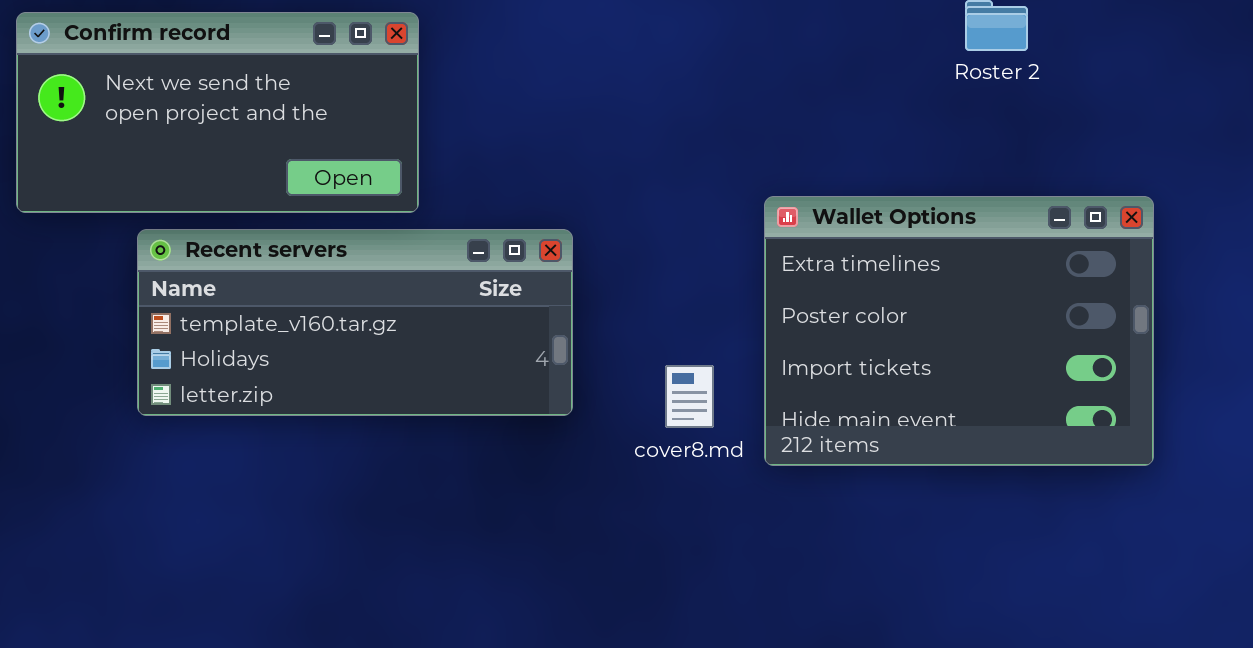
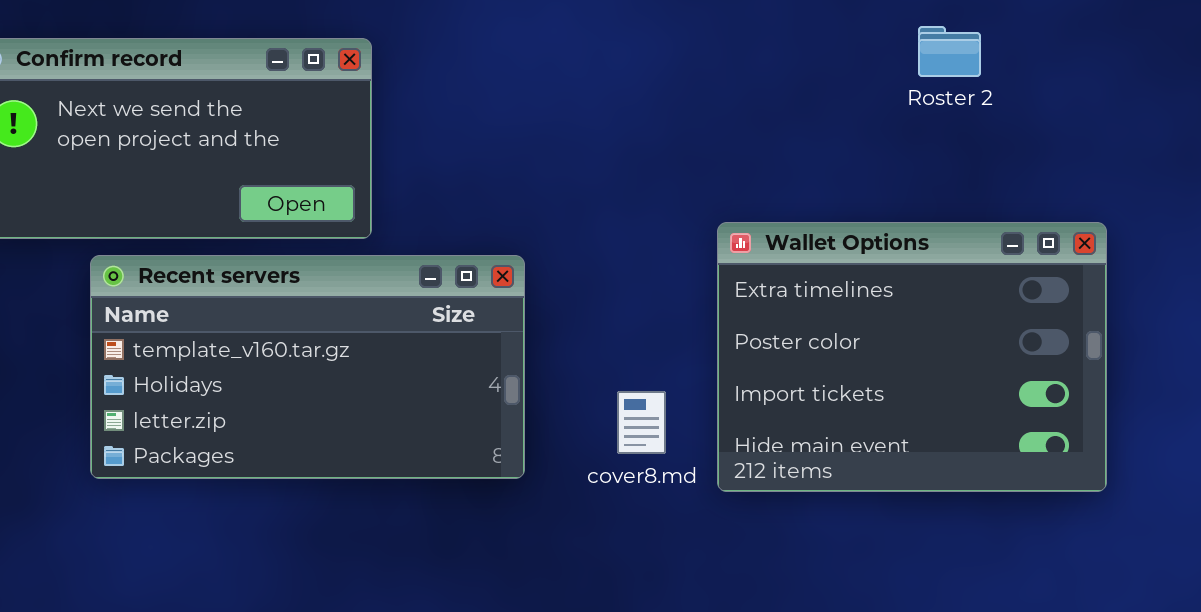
Recent servers: [137,229,573,416] -> [90,255,525,479], resized

